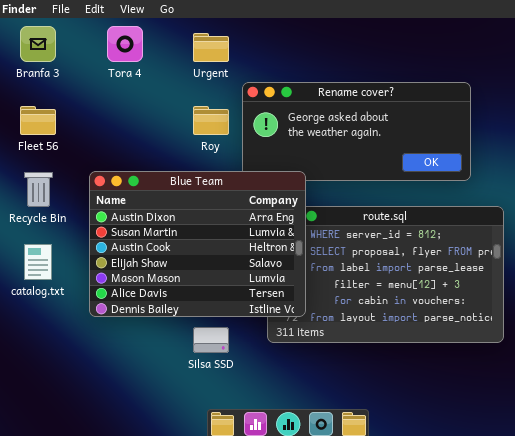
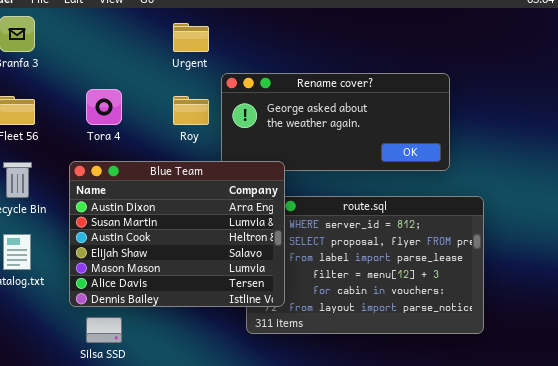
Tora 4: [107,26,143,62] -> [86,89,122,125], moved
Silsa SSD: [193,327,229,353] -> [86,317,122,343], moved

